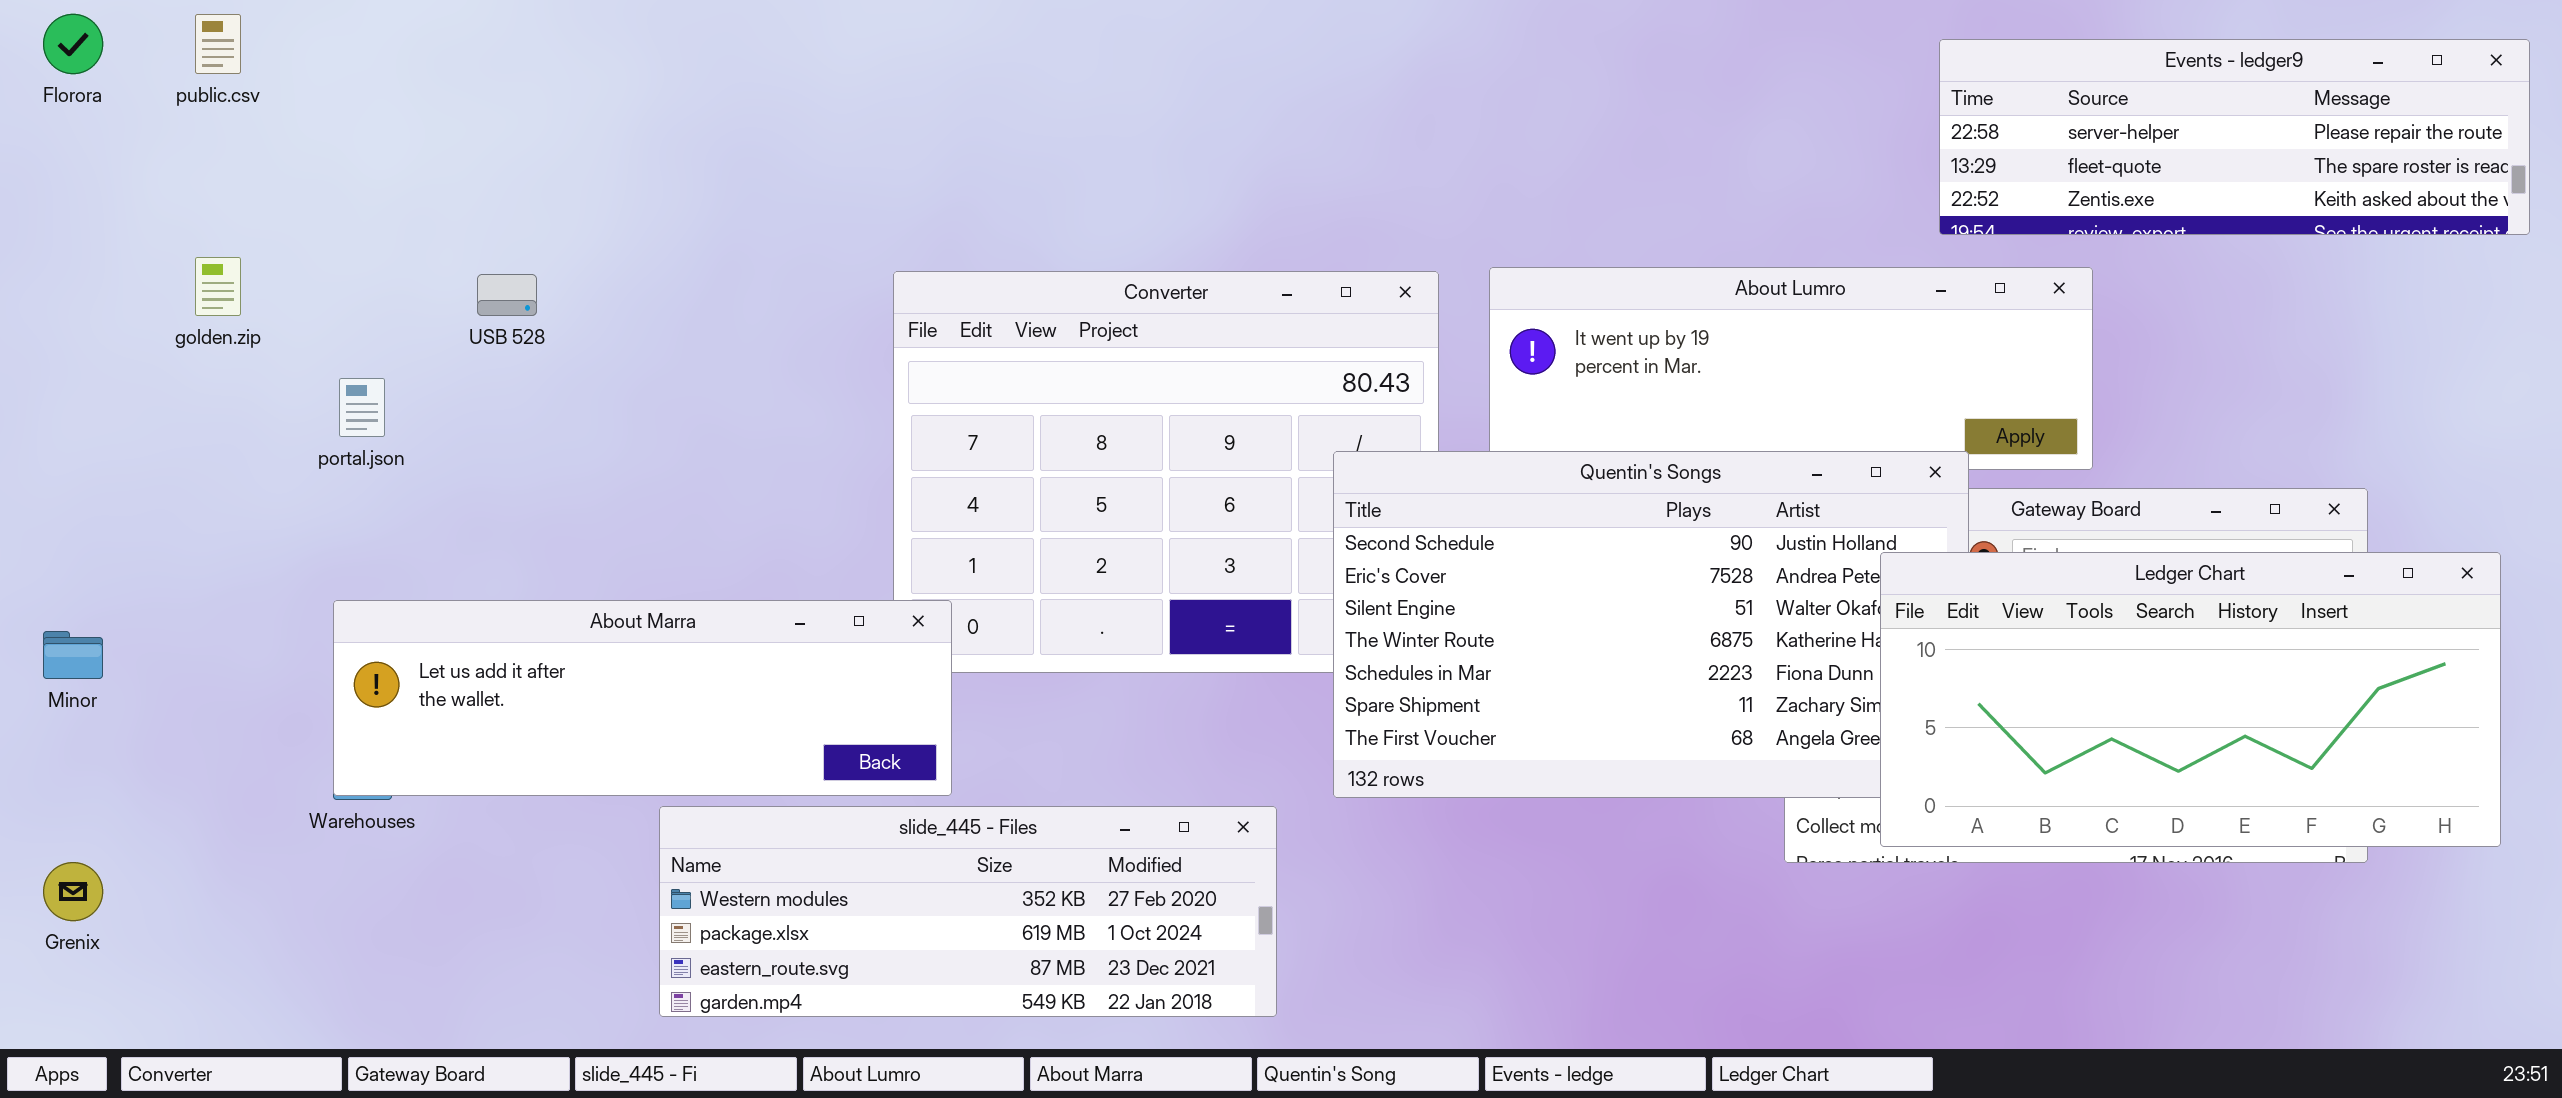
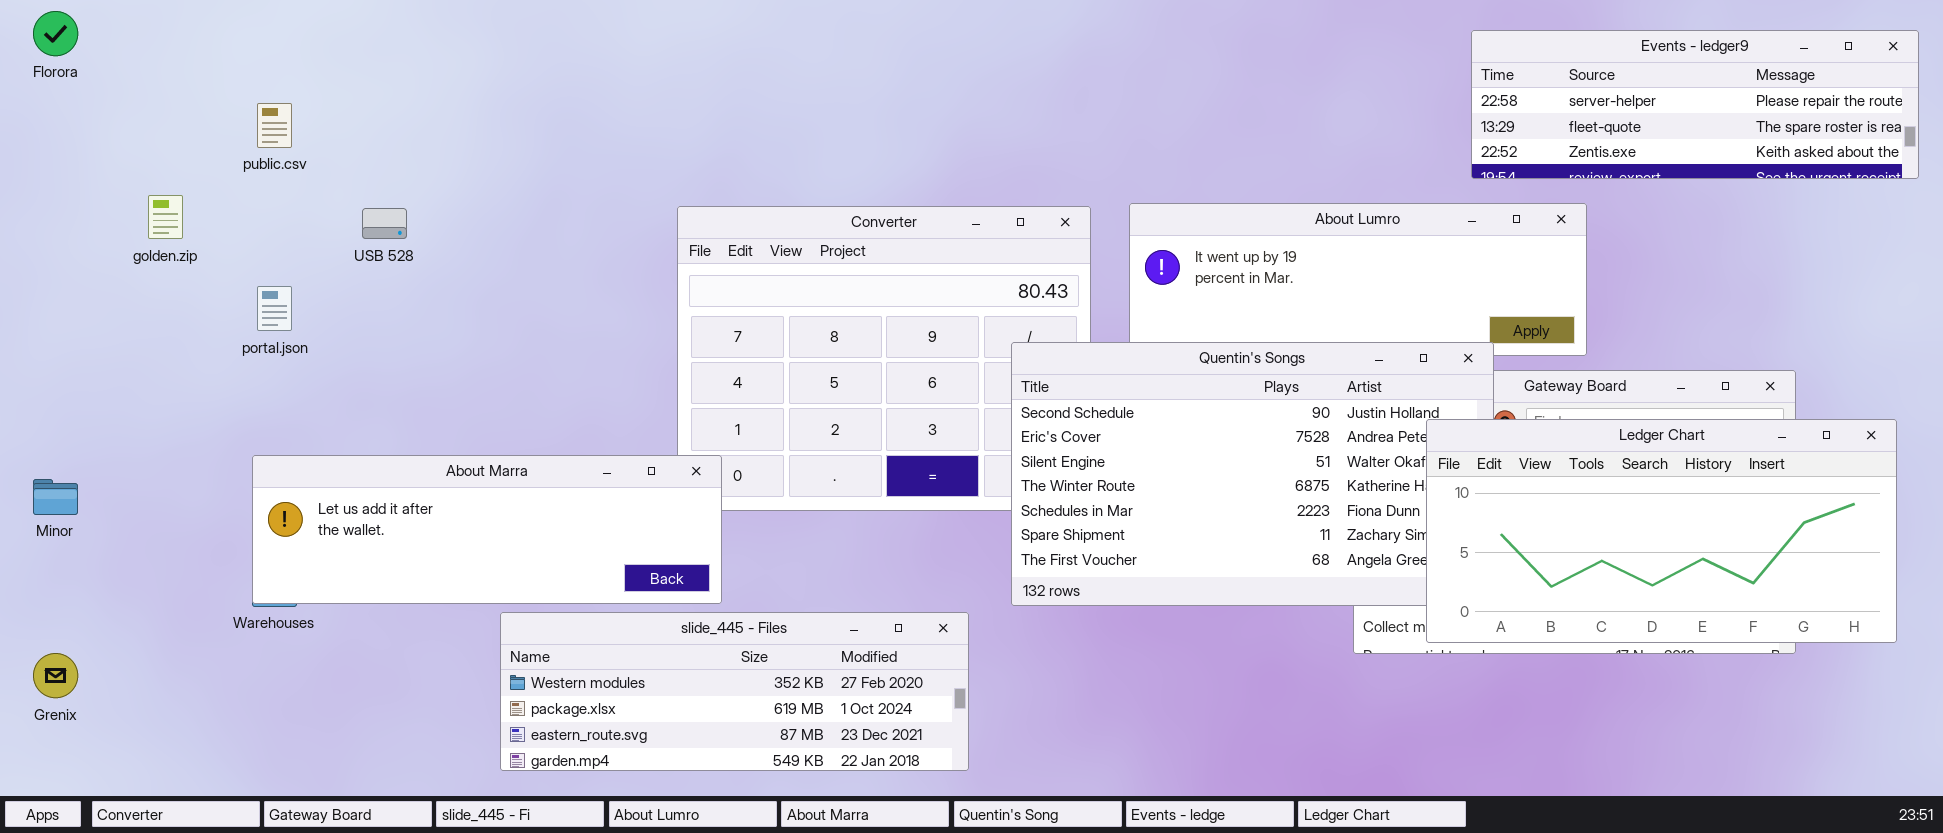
public.csv: [195,14,241,74] -> [257,103,292,148], moved

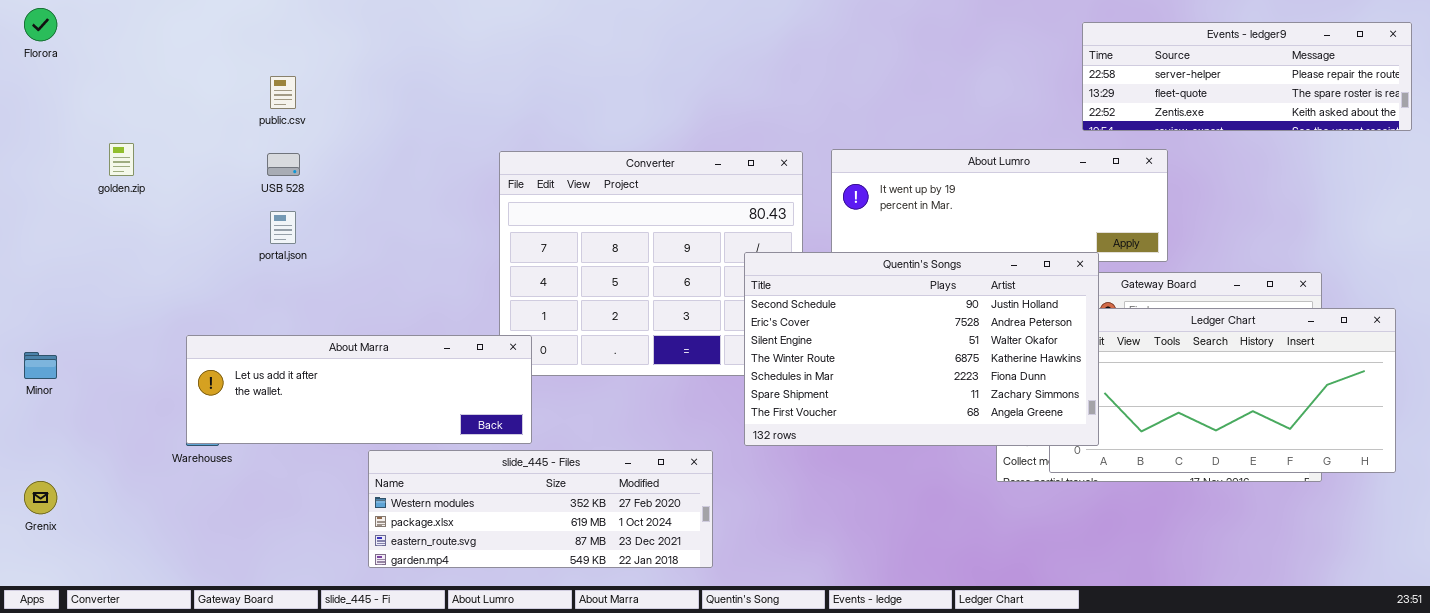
public.csv: [257,103,292,148] -> [270,76,296,109], moved
portal.json: [257,286,292,331] -> [270,211,296,244], moved
Quentin's Songs: [1011,342,1494,606] -> [744,252,1099,446], raised

